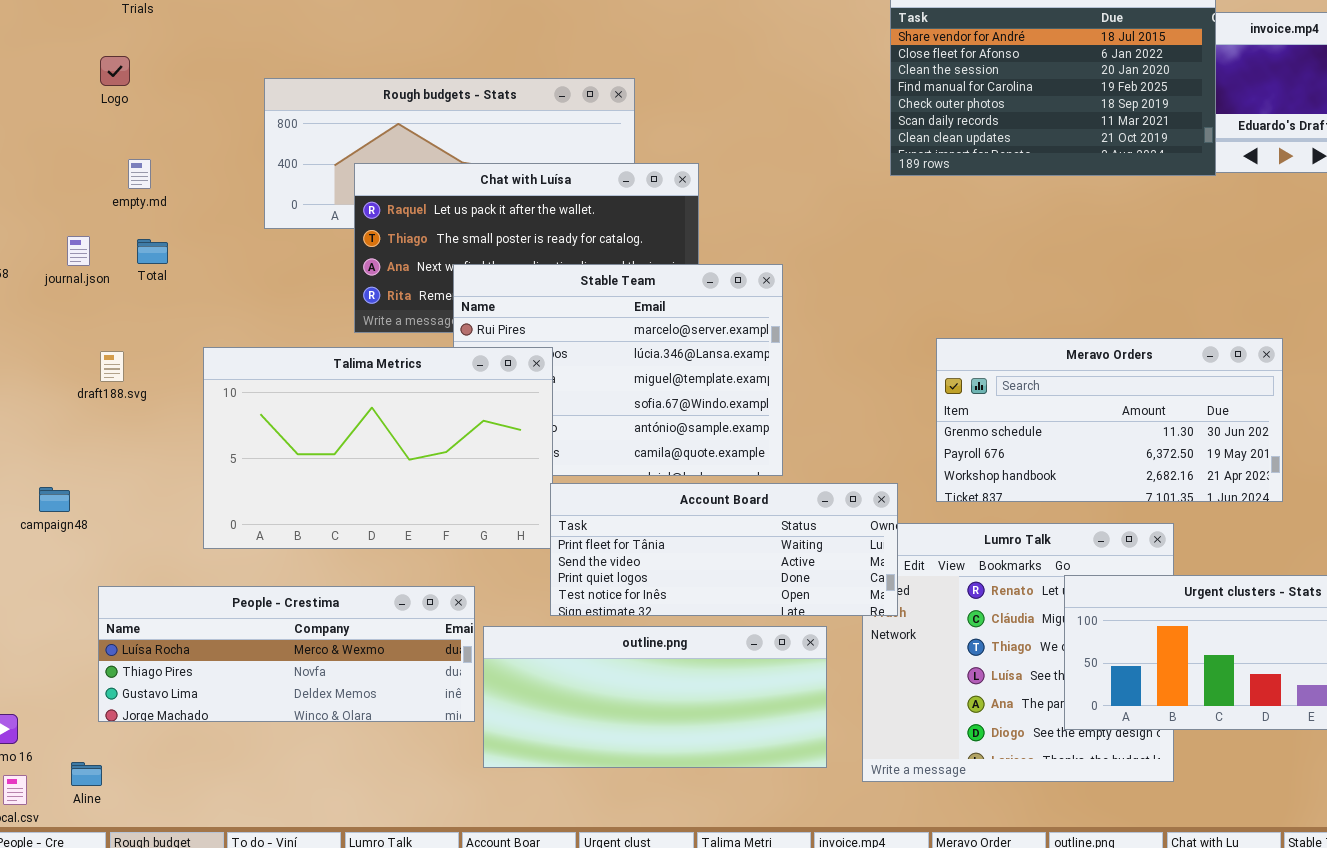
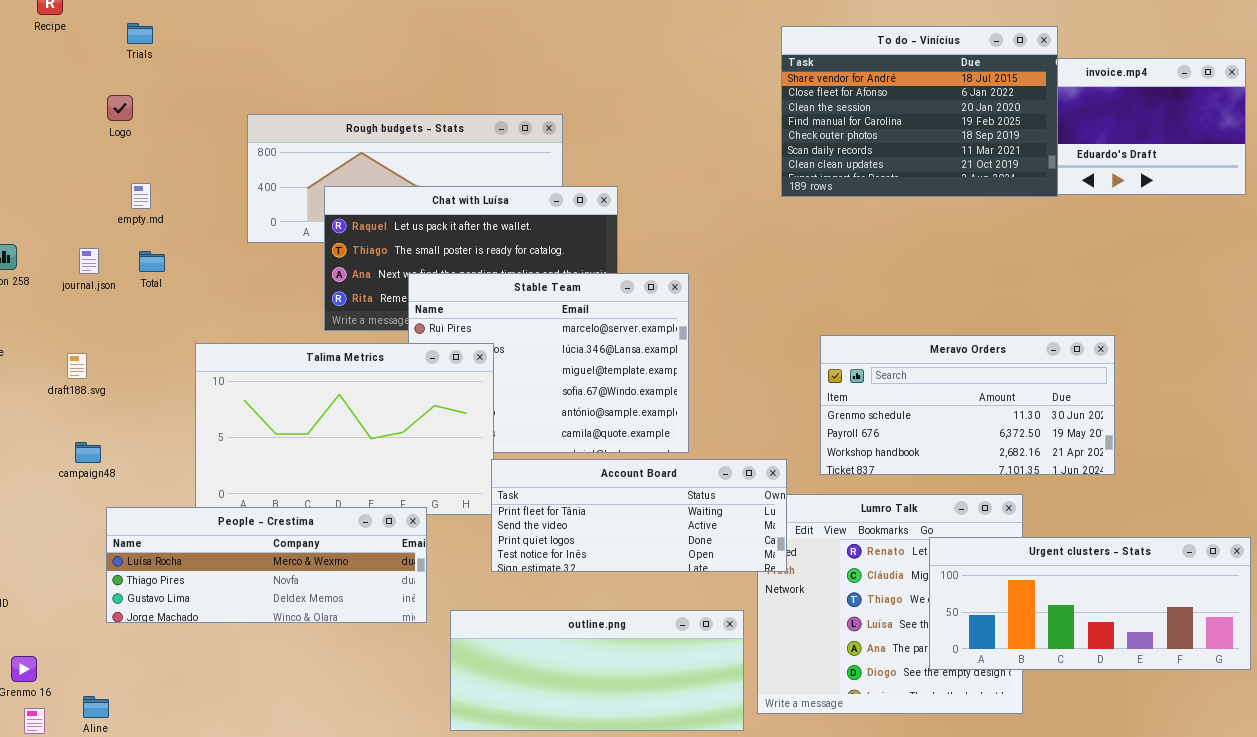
draft188.svg: [100,351,124,382] -> [67,353,87,379], moved
campaign48: [39,487,70,512] -> [75,442,101,463], moved
People - Crestima: [98,586,475,722] -> [106,507,427,623], moved
outline.png: [483,626,827,768] -> [450,610,744,731], moved

